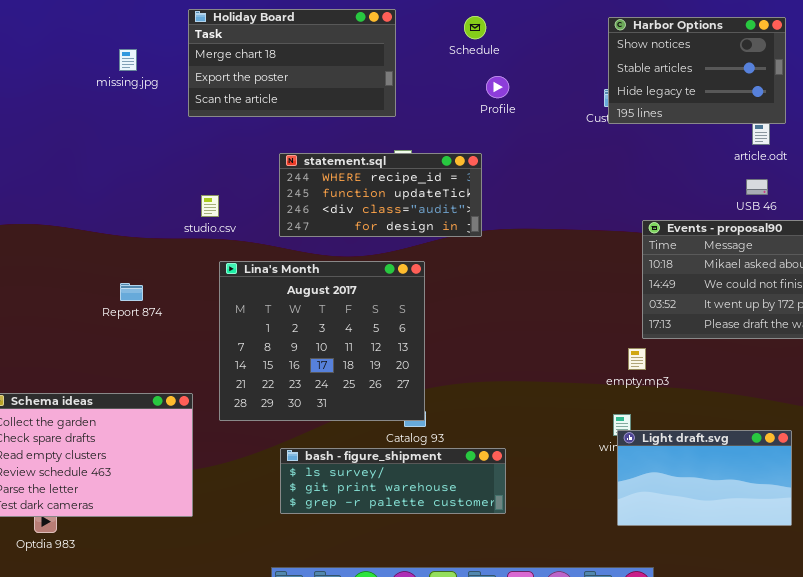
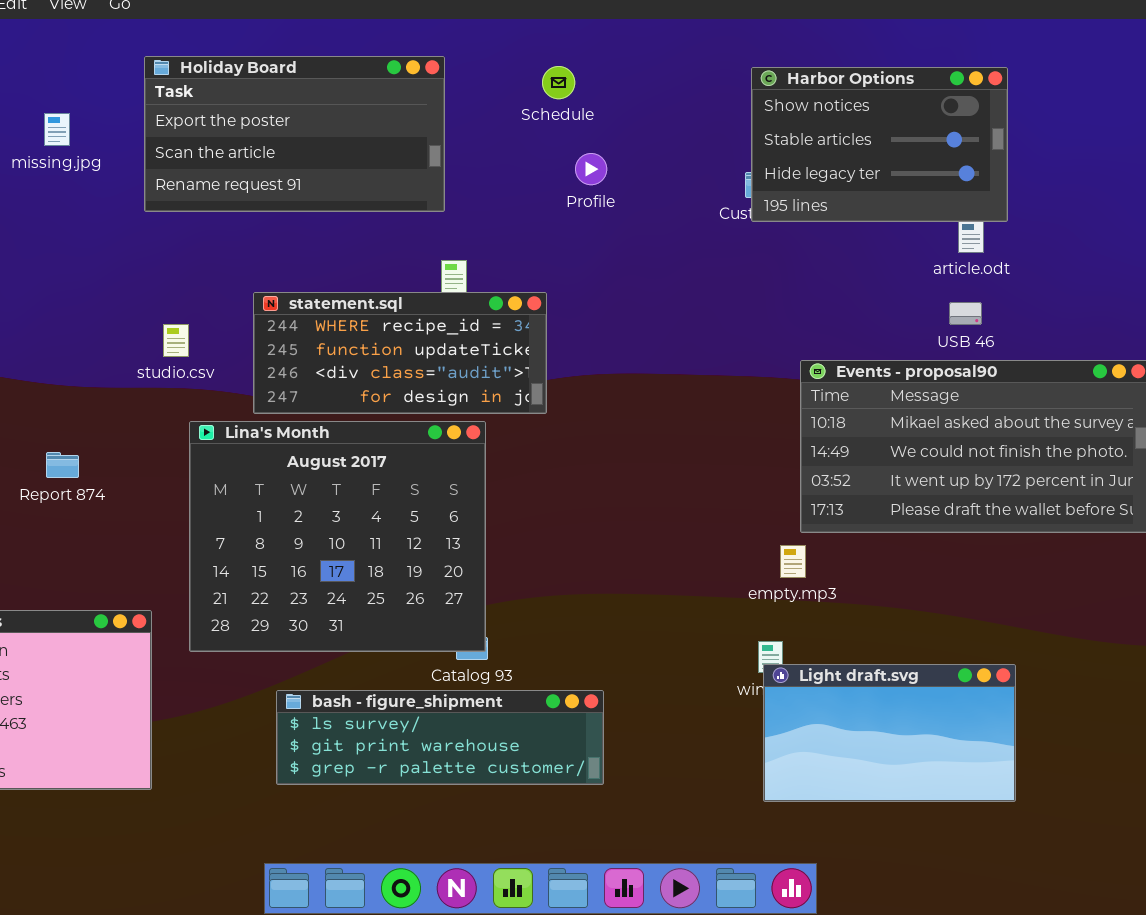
Holiday Board: [188,9,396,117] -> [144,56,445,212], scrolled down 1 row
statement.sql: [279,153,482,237] -> [253,292,547,414], moved

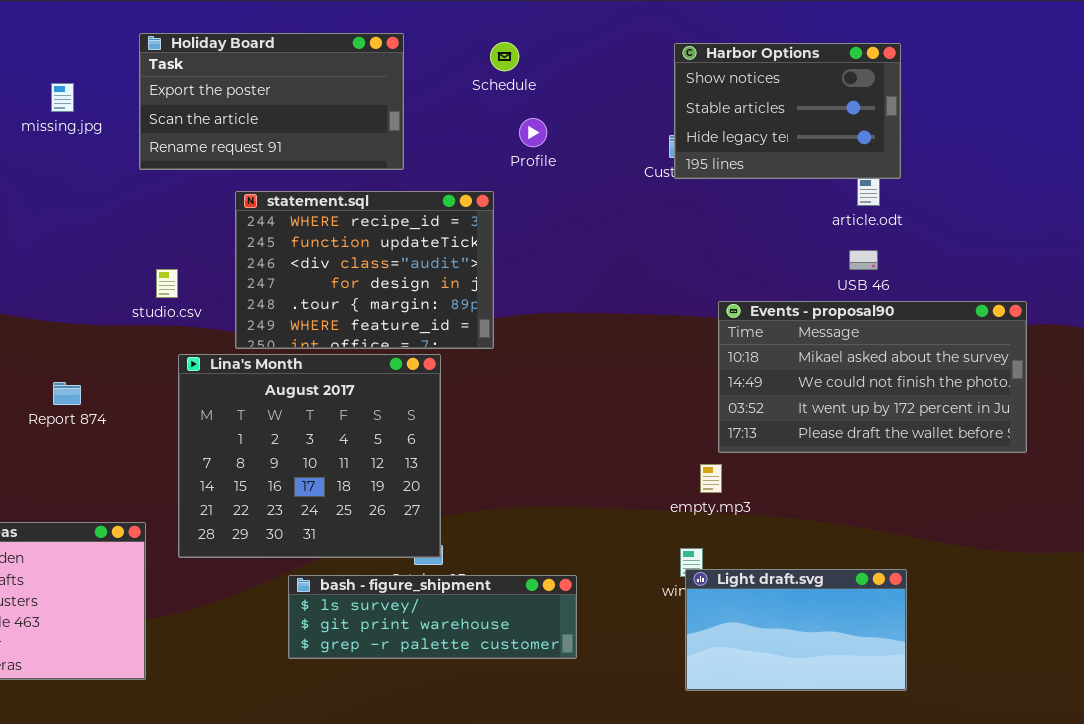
statement.sql: [253,292,547,414] -> [235,191,494,349], resized
bash - figure_shipment: [276,690,604,785] -> [288,575,577,659], moved

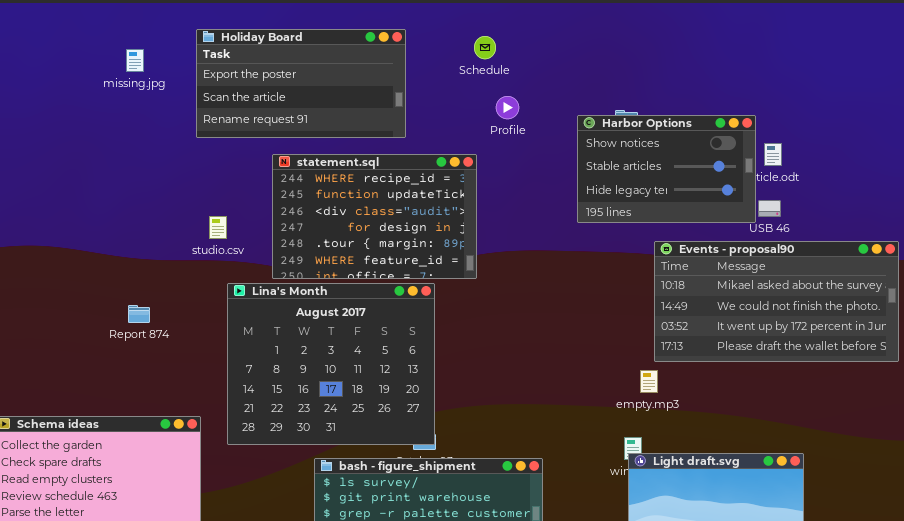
Harbor Options: [674,43,901,179] -> [577,115,756,223], moved
missing.jpg: [51,83,74,112] -> [126,49,144,72], moved

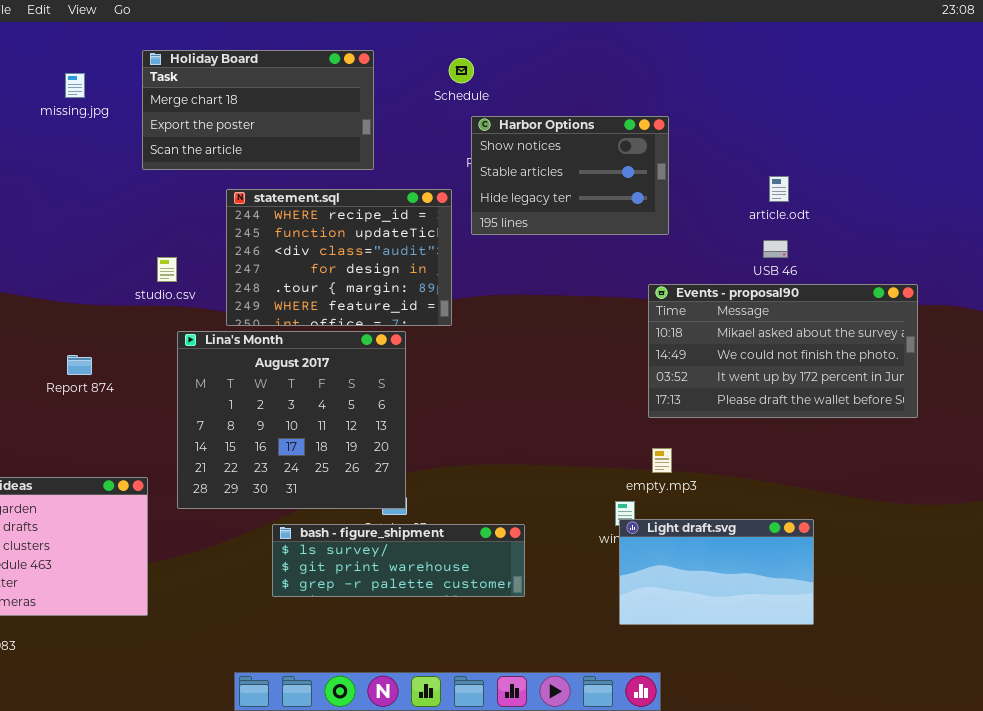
Holiday Board: [196,29,406,138] -> [142,50,374,170], scrolled up 1 row
Harbor Options: [577,115,756,223] -> [471,116,669,235], moved
empty.mp3: [640,370,658,393] -> [652,448,672,473], moved

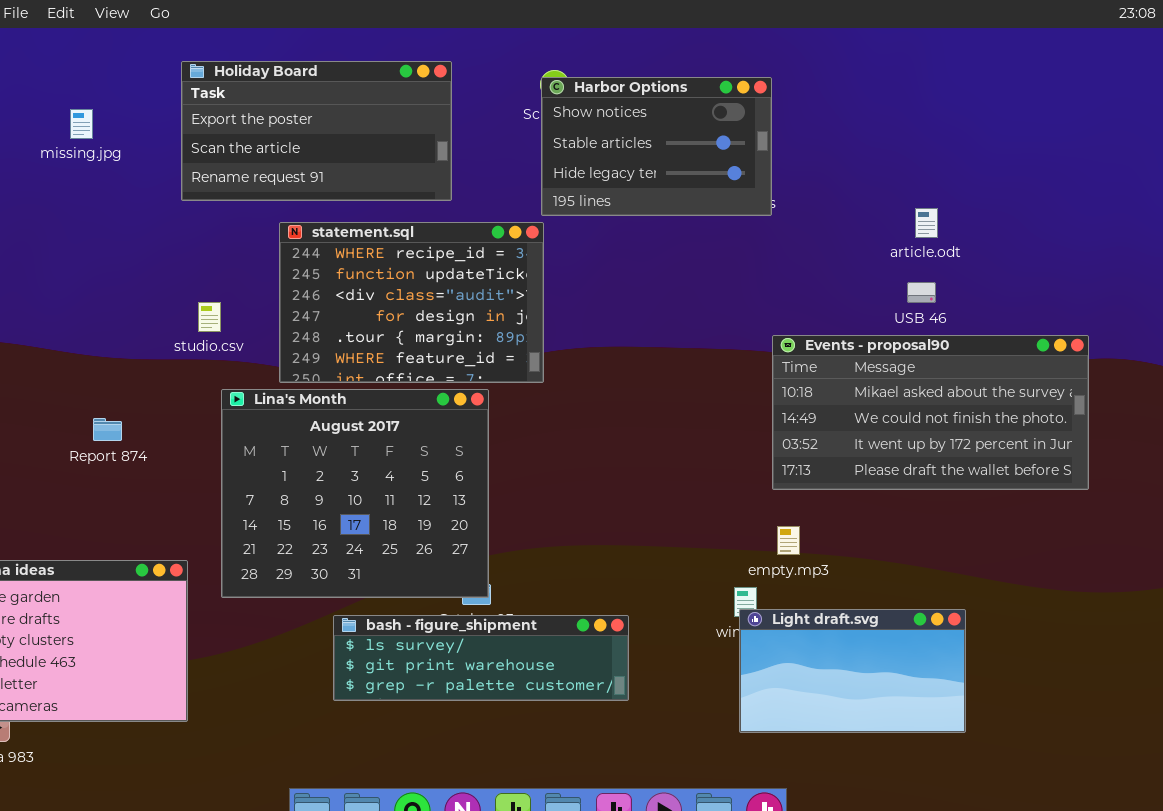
Holiday Board: [142,50,374,170] -> [181,61,452,201], scrolled down 1 row
missing.jpg: [65,73,85,98] -> [70,109,93,139], moved
Harbor Options: [471,116,669,235] -> [541,77,772,216], moved

